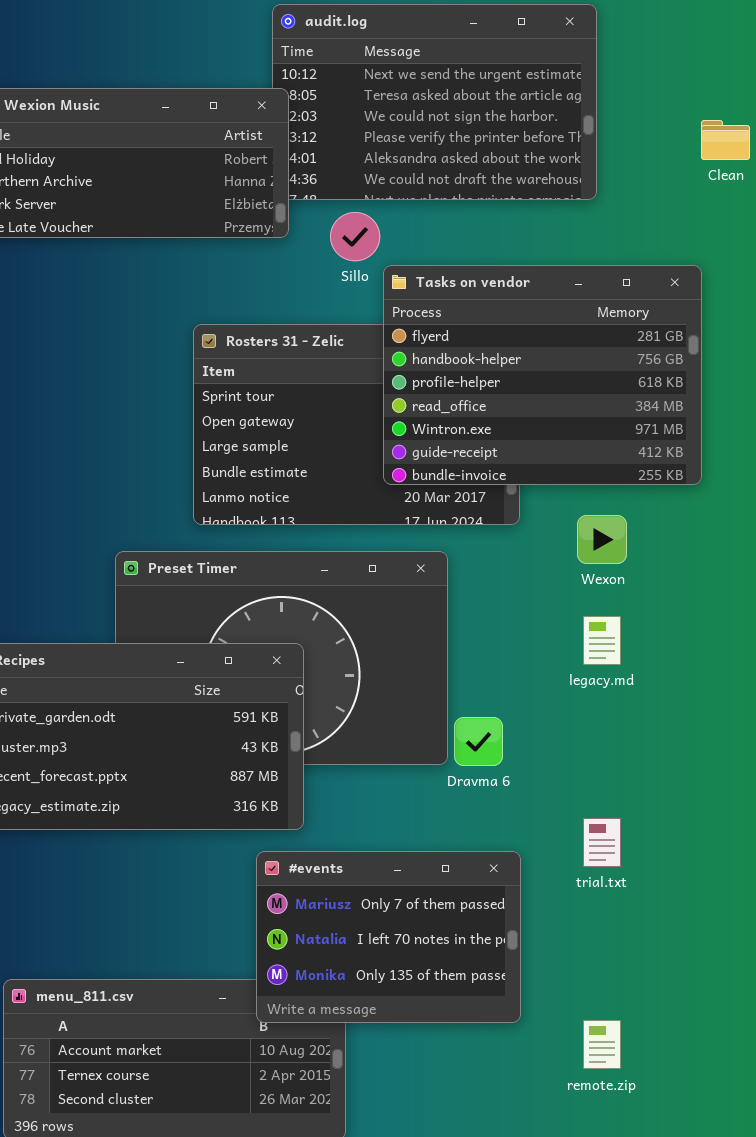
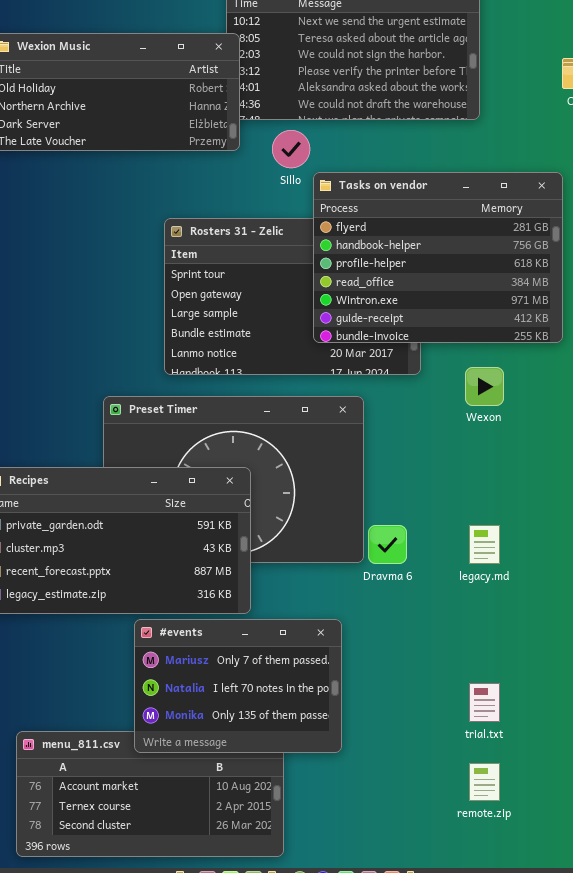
legacy.md: [583,616,621,665] -> [469,525,500,564], moved
trial.txt: [583,818,621,867] -> [469,683,500,722], moved
#events: [256,851,521,1023] -> [134,619,342,753], moved

